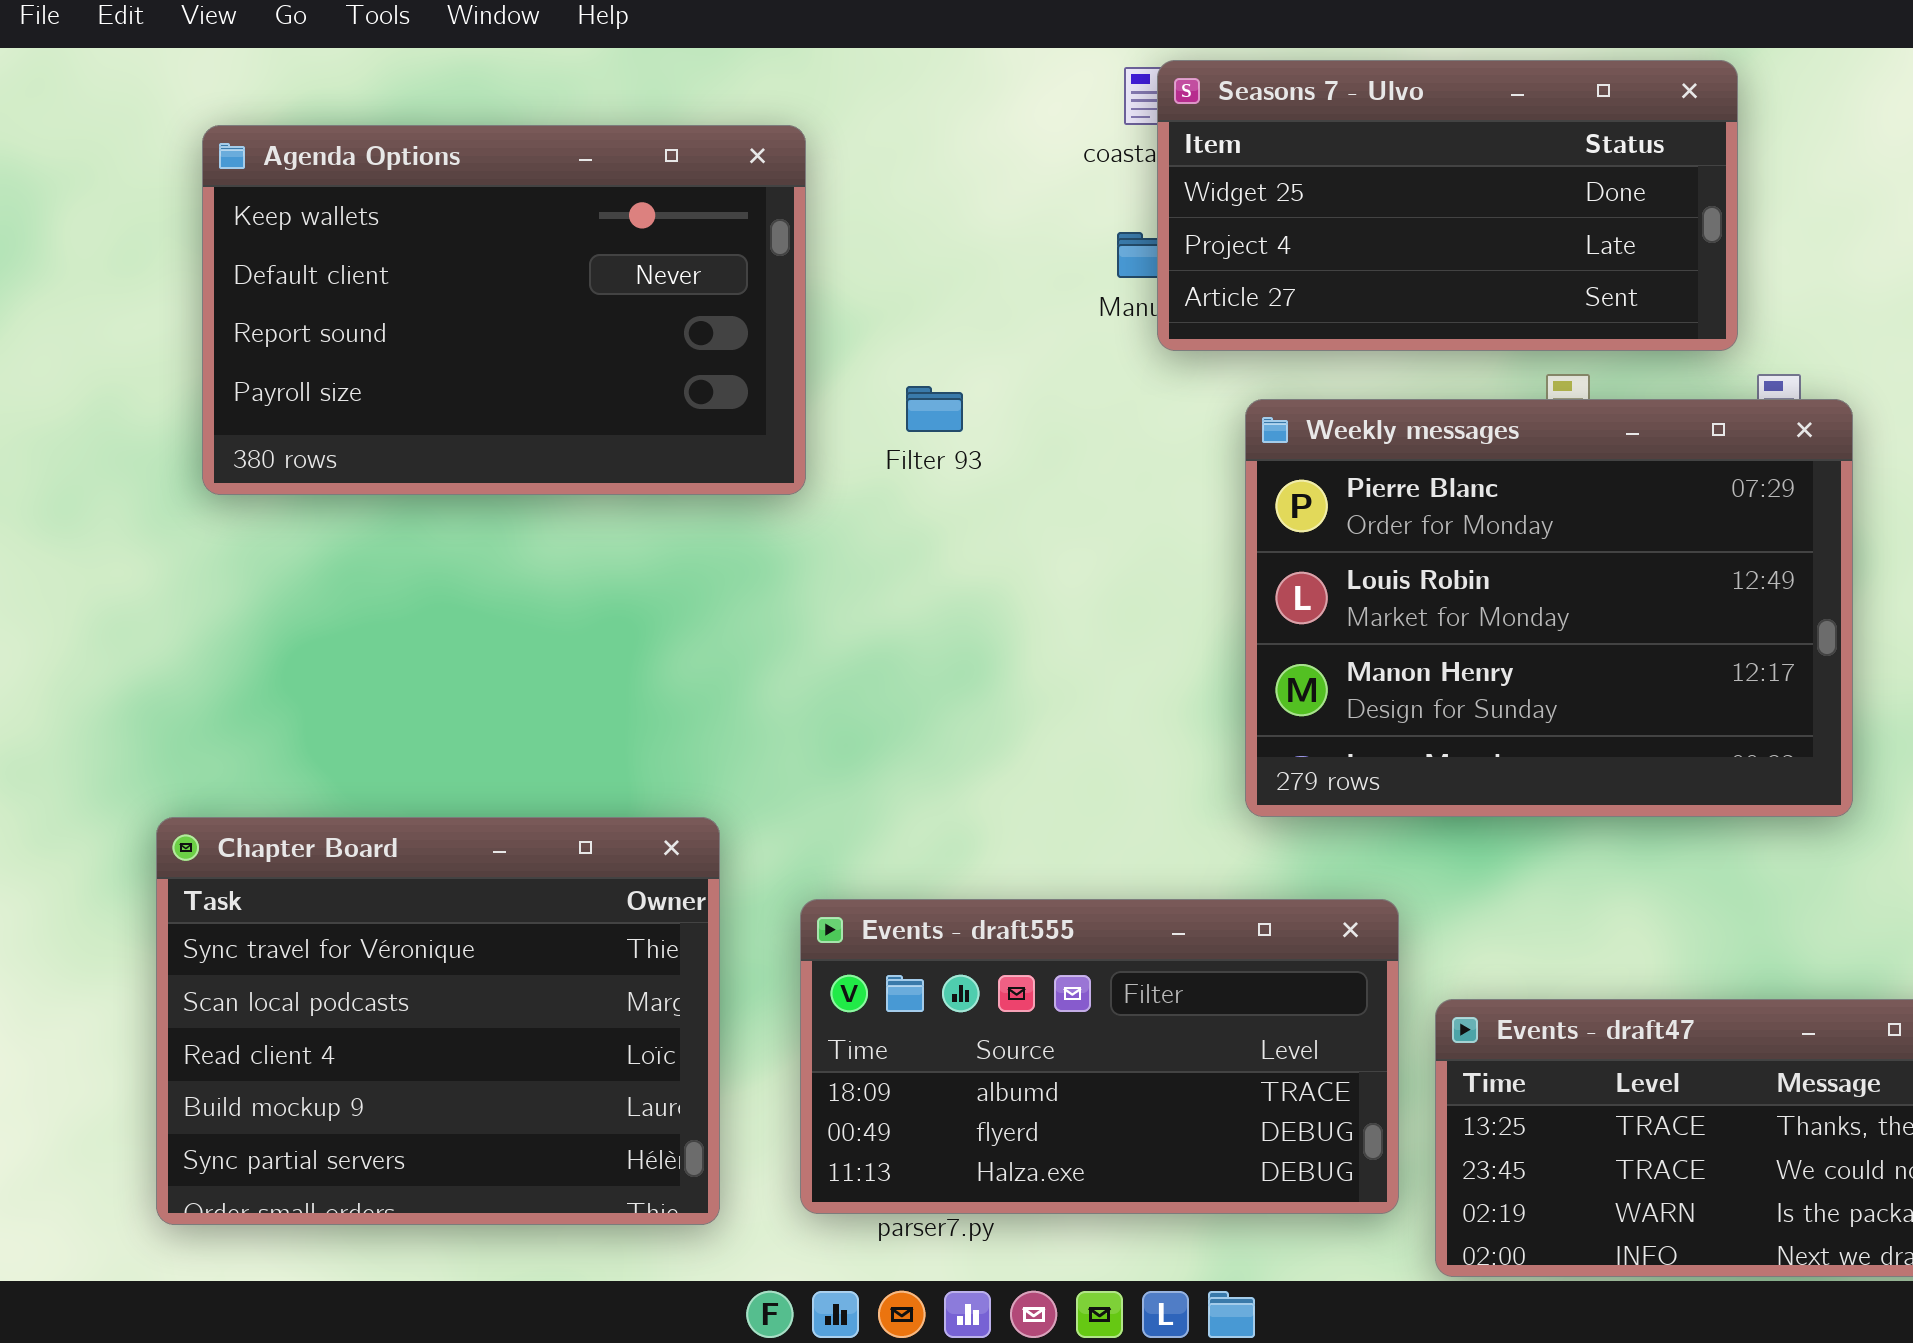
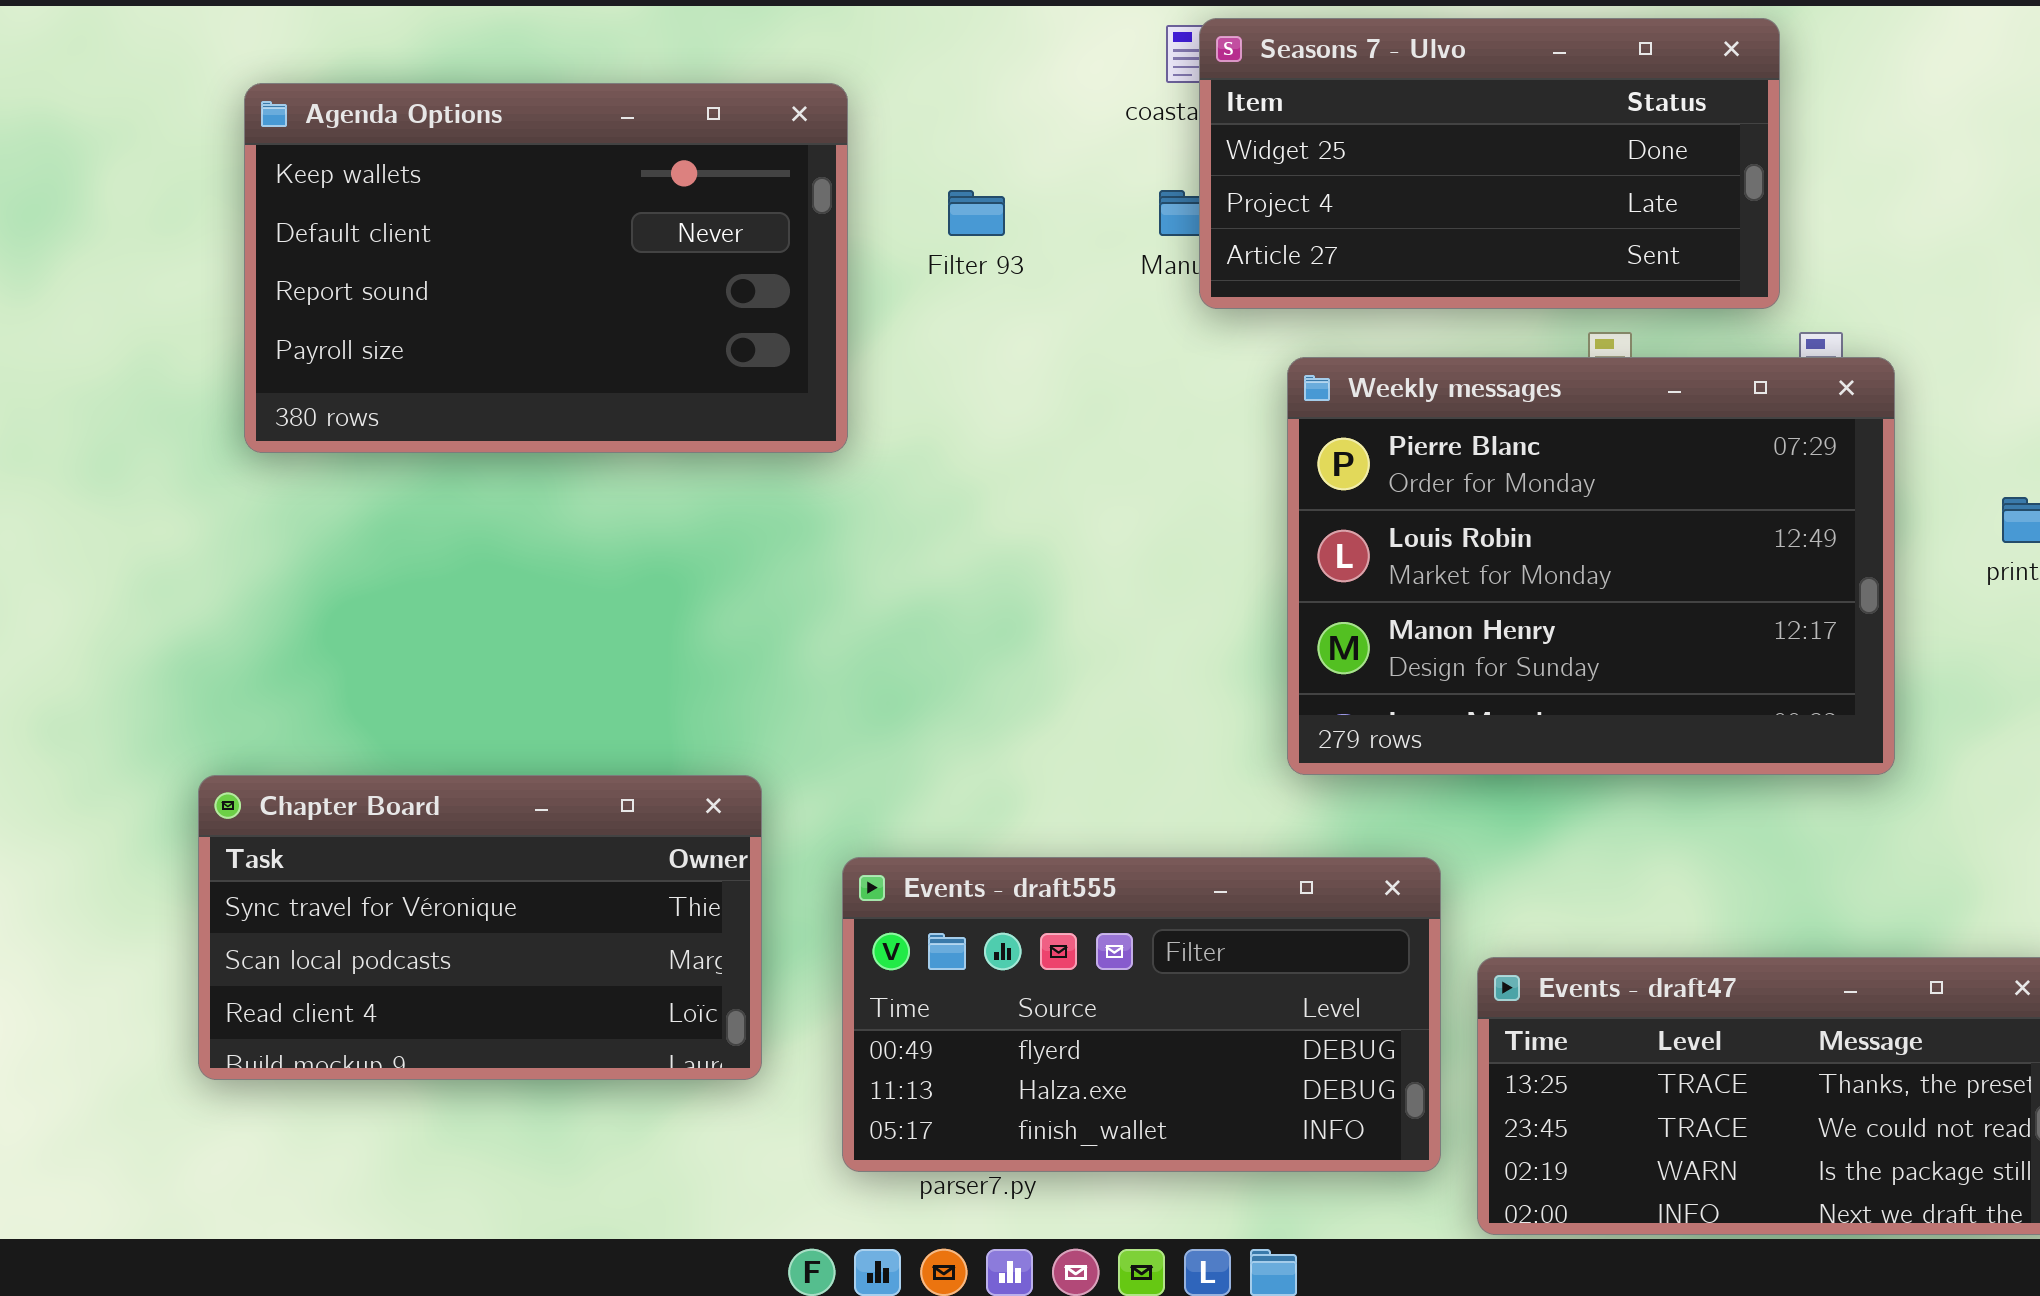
Filter 93: [906,386,963,432] -> [948,190,1005,236], moved
Chapter Board: [156,817,720,1225] -> [198,775,762,1080], resized
Events - draft555: [800,899,1399,1214] -> [842,857,1441,1172], scrolled down 1 row

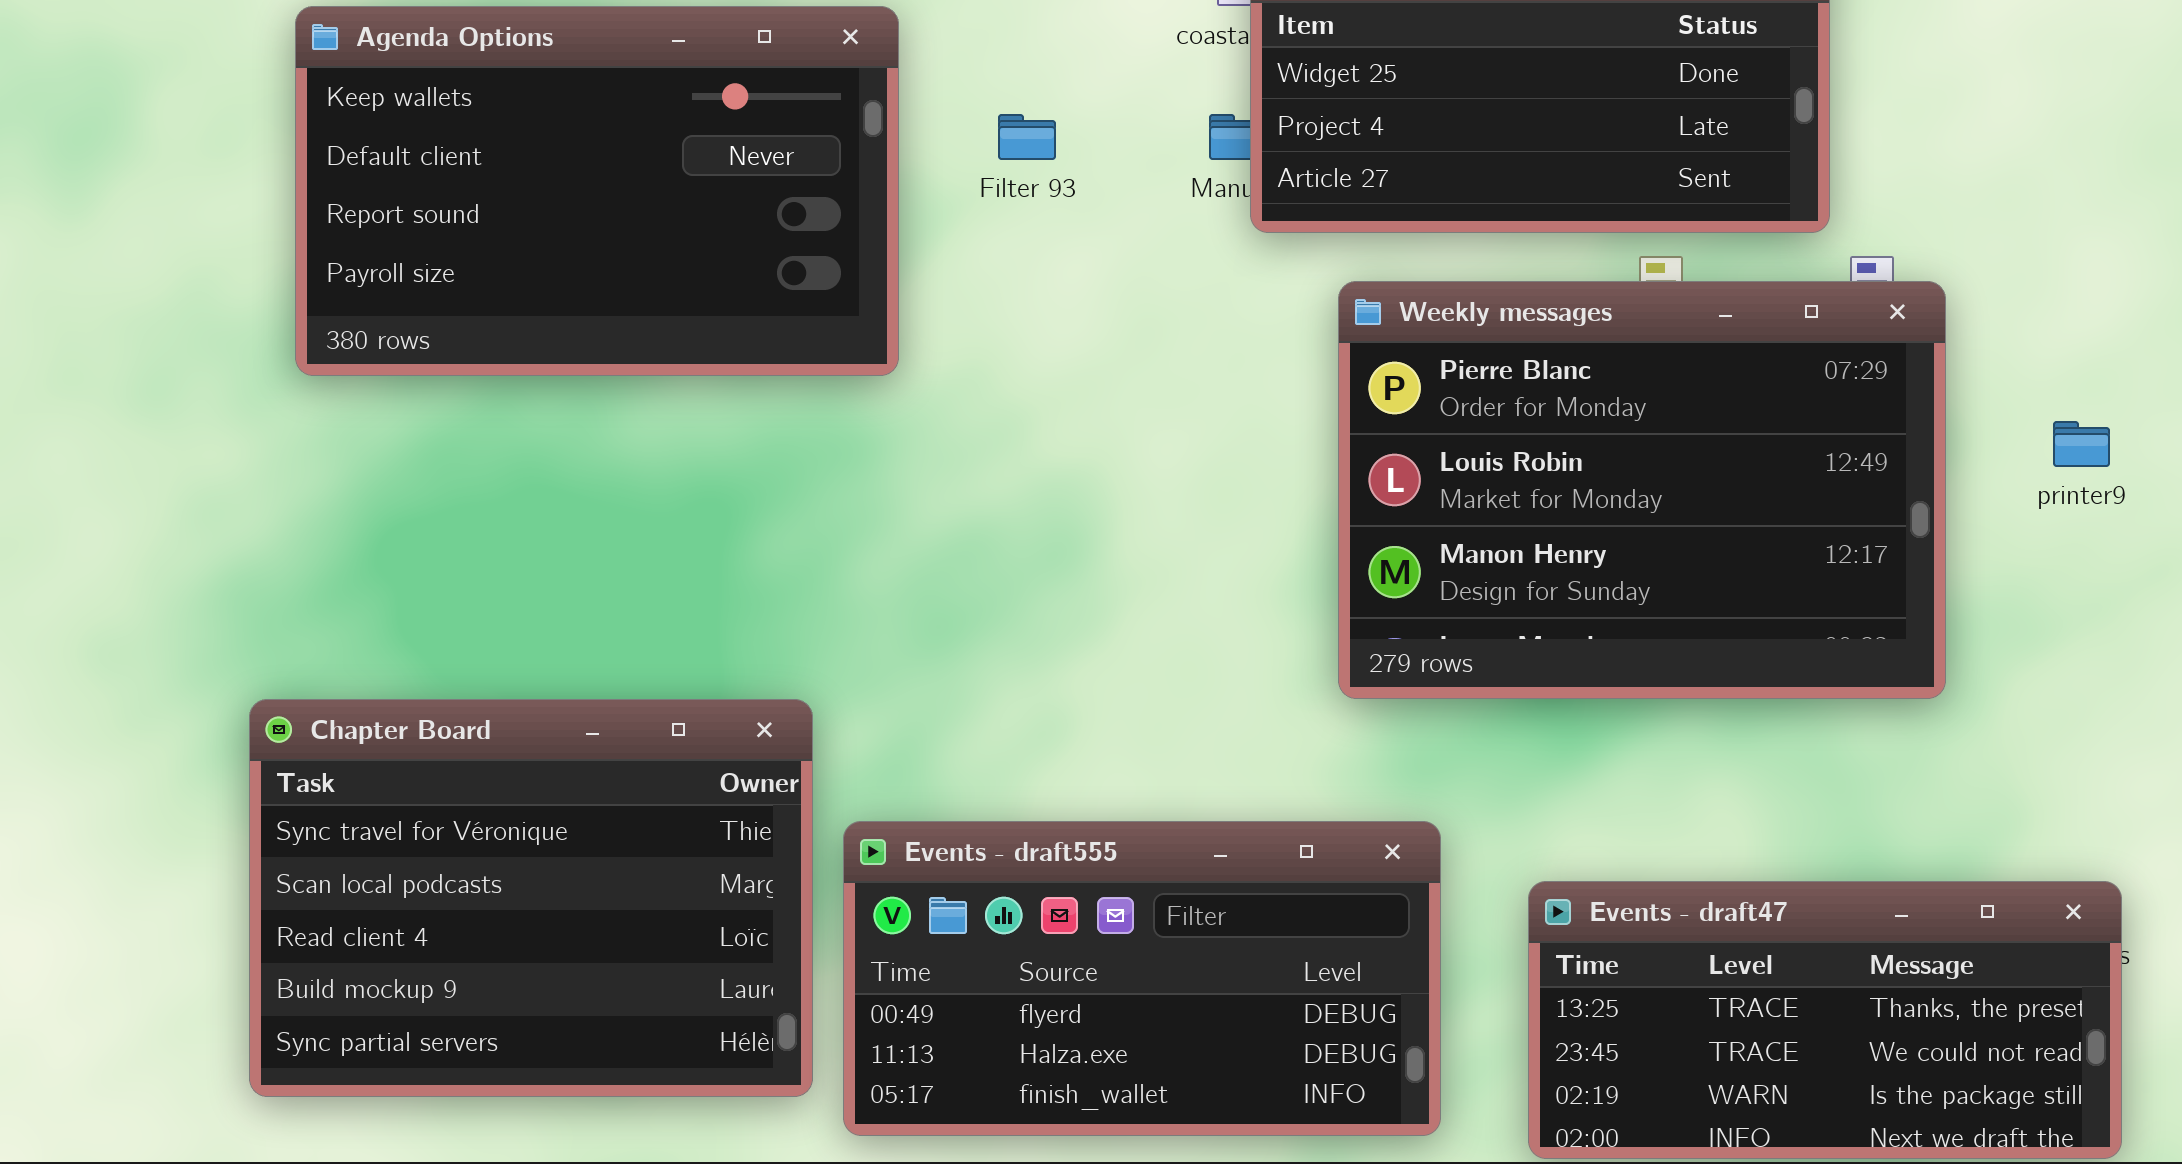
Chapter Board: [198,775,762,1080] -> [249,699,813,1097], resized
Events - draft555: [842,857,1441,1172] -> [843,821,1441,1136], moved

